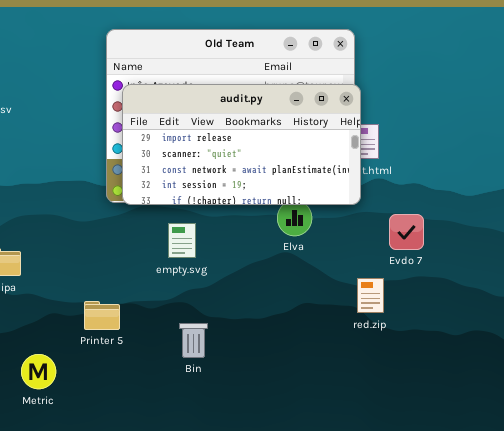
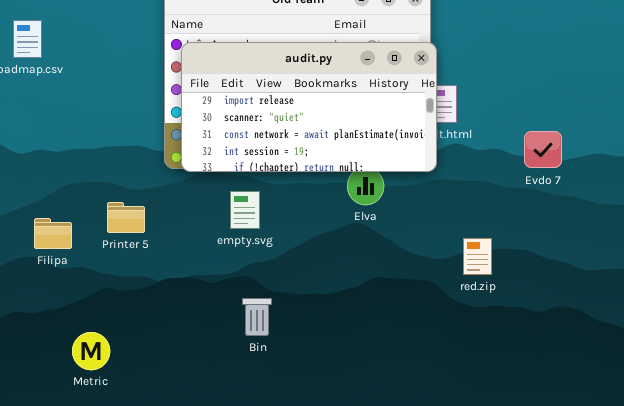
Evdo 7: [389,214,424,250] -> [524,131,562,168], moved
red.zip: [357,278,384,313] -> [463,238,492,275], moved
Printer 5: [84,301,120,330] -> [107,202,145,233], moved

